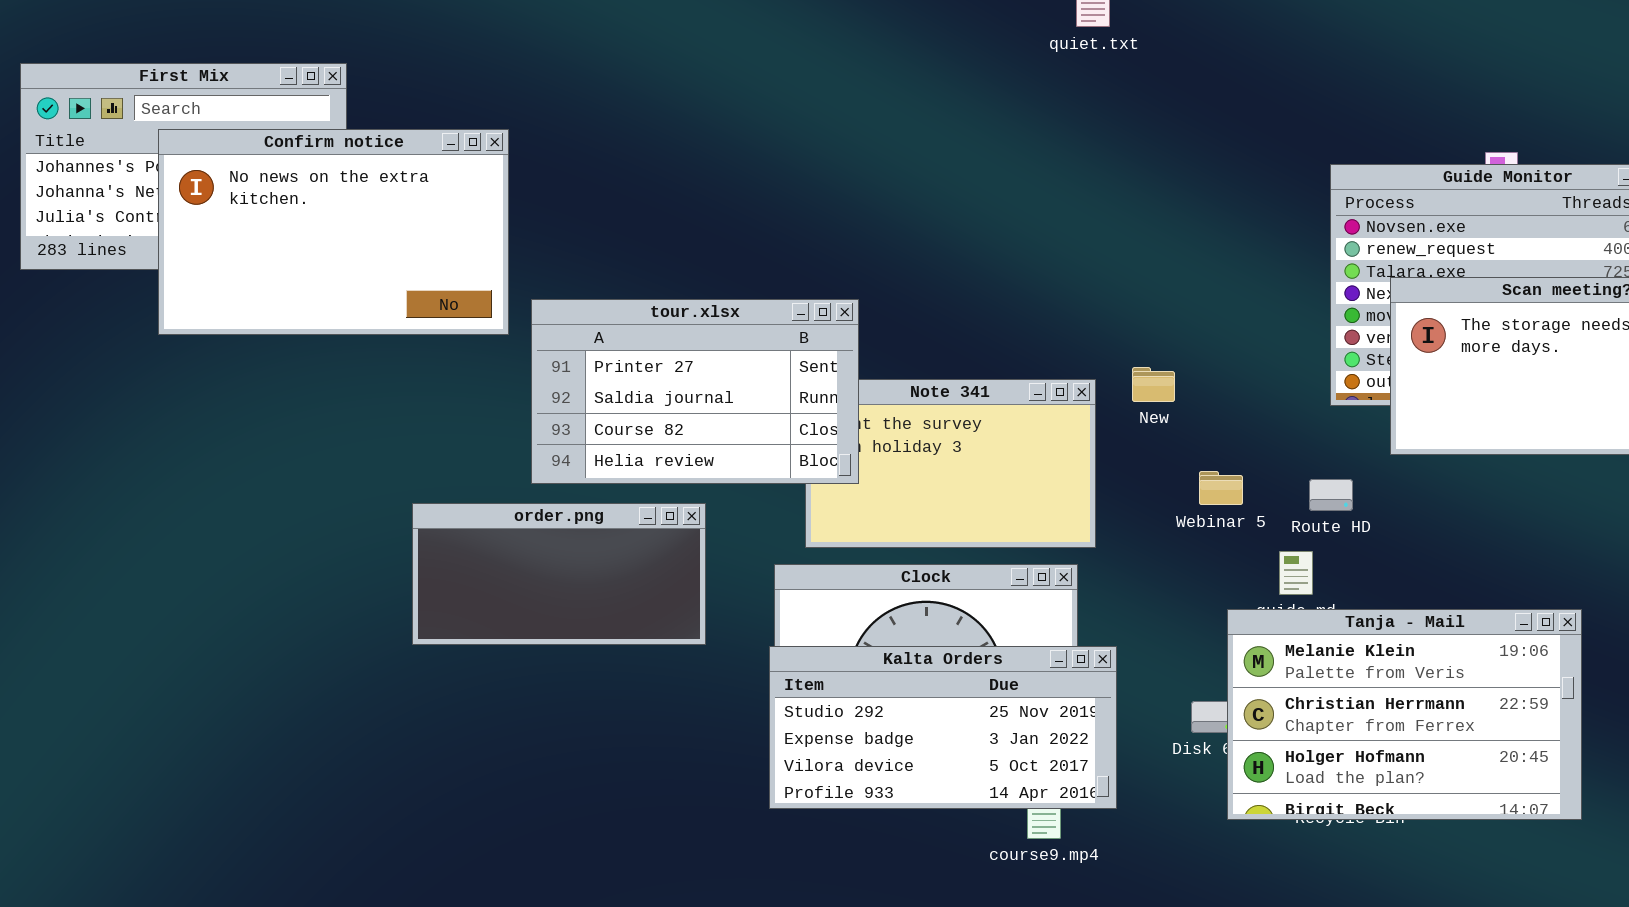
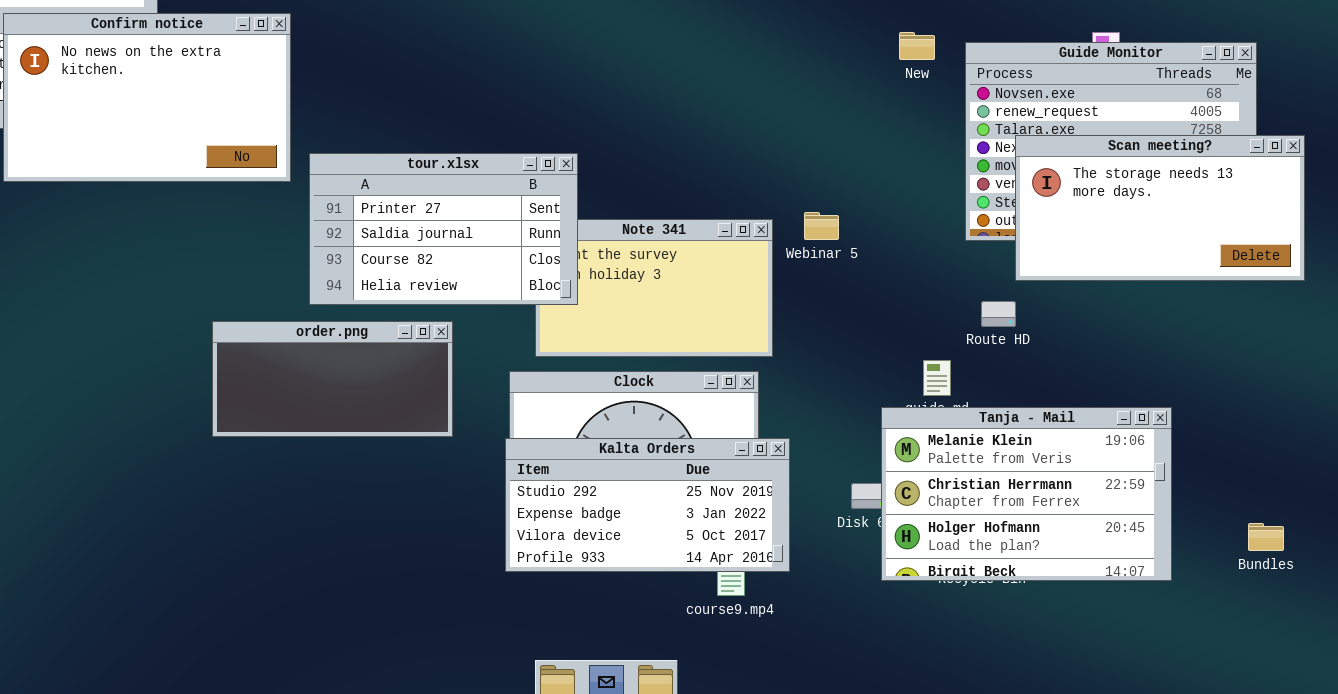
New: [1132,367,1175,402] -> [899,32,935,60], moved
Webinar 5: [1199,471,1243,505] -> [804,212,839,240], moved
Route HD: [1309,479,1353,511] -> [981,301,1016,327], moved

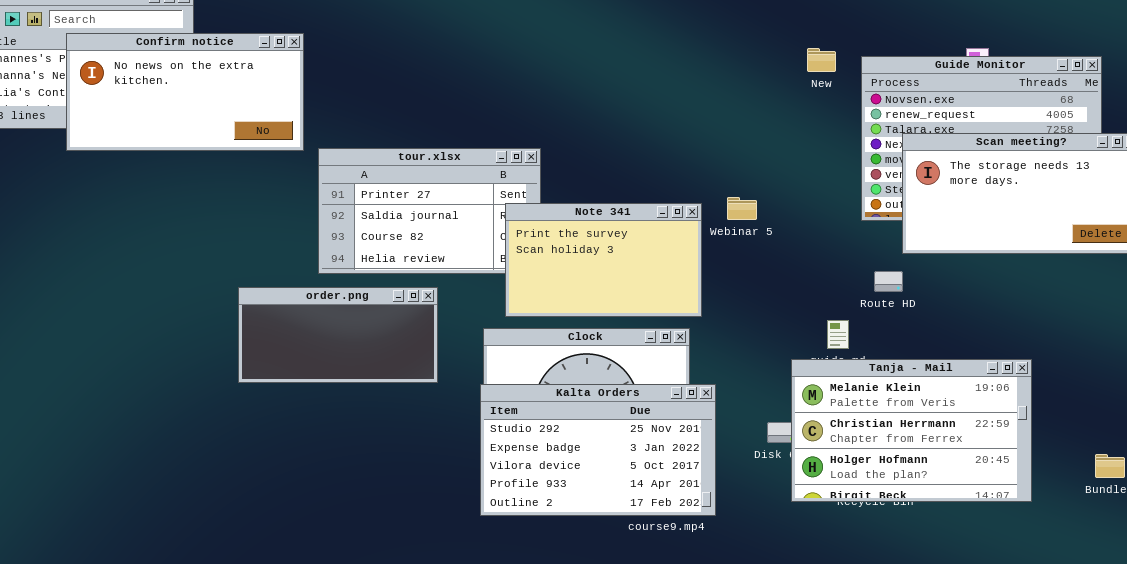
Confirm notice: [3,13,291,182] -> [66,33,304,151], resized
Note 341: [535,219,773,357] -> [505,203,702,317], raised
Kalta Orders: [505,438,790,572] -> [480,384,716,516], resized

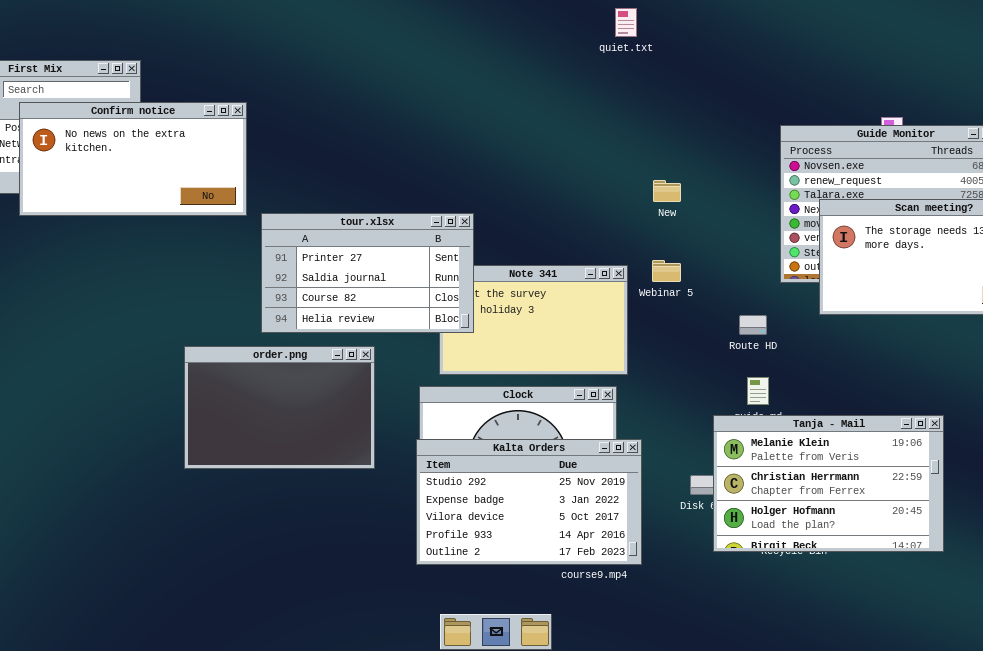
New: [807,48,836,72] -> [653,180,681,202], moved
tour.xlsx: [318,148,541,274] -> [261,213,474,333], raised
Route HD: [874,271,903,292] -> [739,315,767,335], moved
order.png: [238,287,438,383] -> [184,346,375,469], resized

